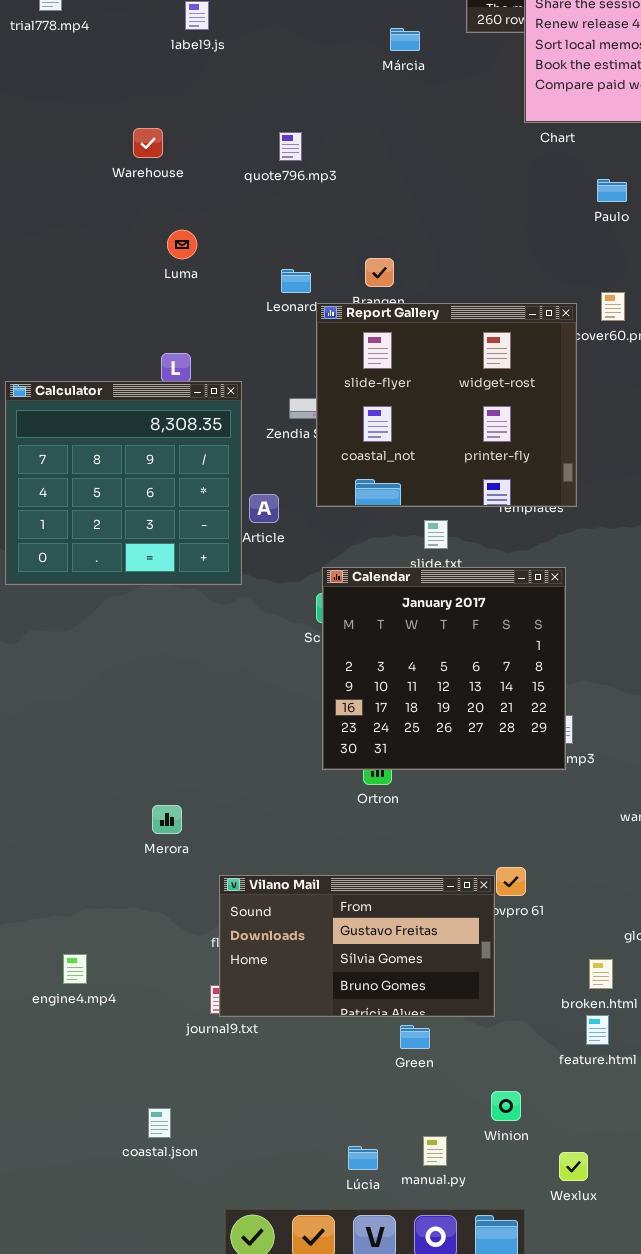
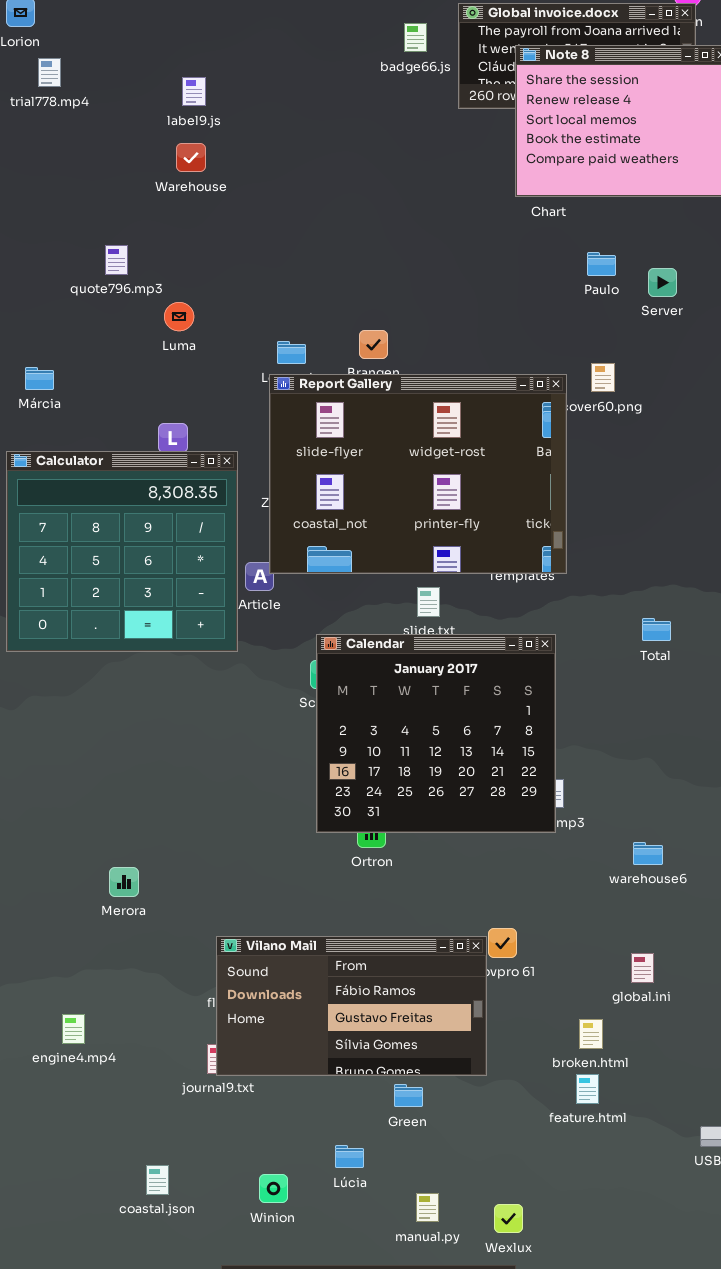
Márcia: [390,28,420,51] -> [25,367,54,390], moved
Warehouse: [133,128,163,158] -> [176,143,206,172], moved
quote796.mp3: [279,132,302,161] -> [105,245,128,275], moved
Report Gallery: [316,303,577,507] -> [269,374,567,574], resized
Merora: [152,805,182,834] -> [109,867,139,897], moved
Vilano Mail: [219,875,495,1017] -> [216,936,487,1076], scrolled up 1 row
Winion: [491,1091,521,1121] -> [259,1174,288,1203], moved
Lúcia: [348,1146,378,1170] -> [335,1145,364,1168], moved
Wexlux: [559,1152,588,1181] -> [494,1204,523,1233], moved

